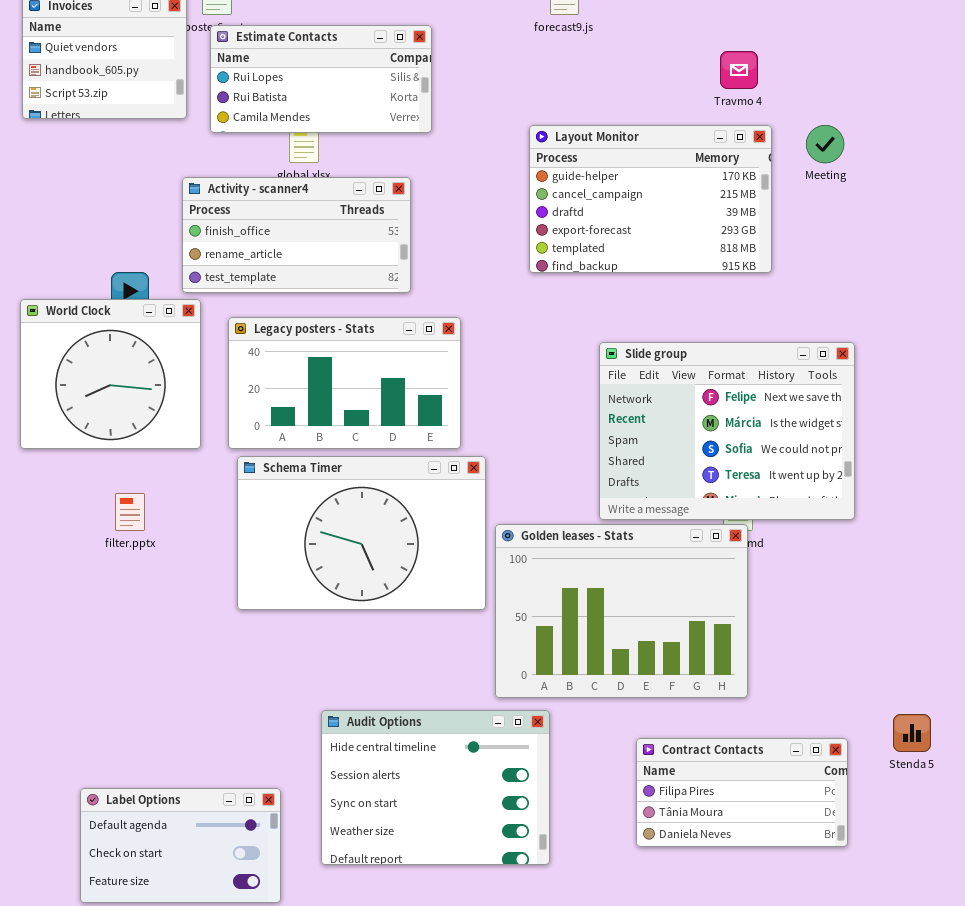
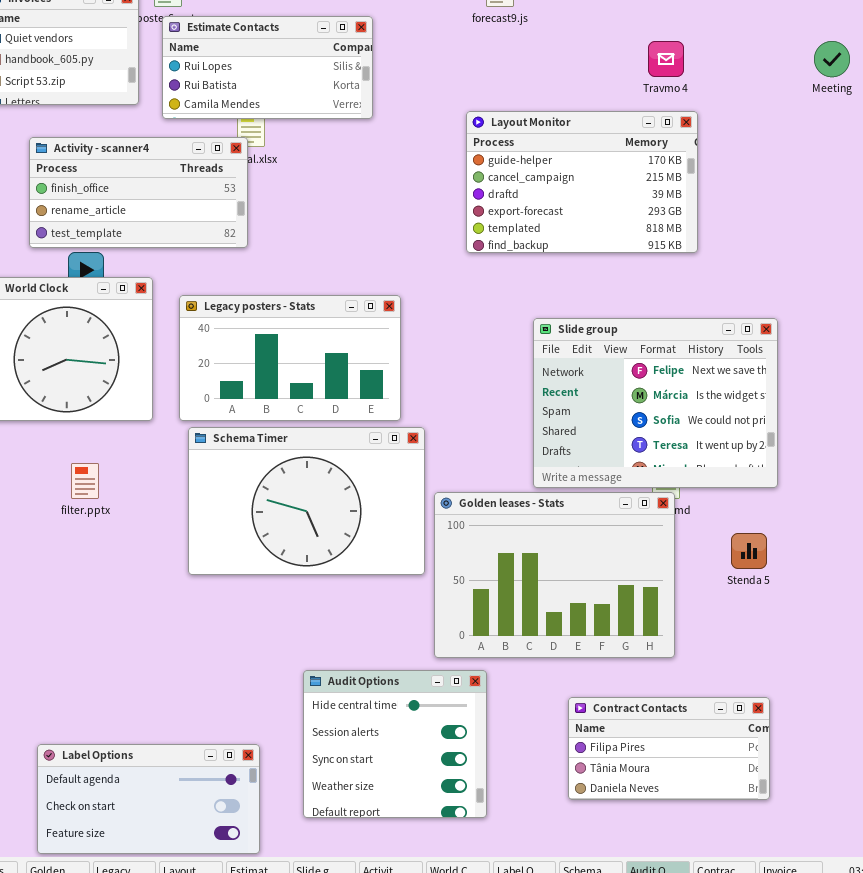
Meeting: [806,125,844,163] -> [814,41,850,77], moved
Activity - scanner4: [182,177,411,293] -> [29,137,248,248], moved
Audit Options: [321,710,550,865] -> [303,670,487,818], resized
Stenda 5: [893,714,931,752] -> [731,533,767,569], moved
Label Options: [80,788,281,903] -> [37,744,260,854], resized

